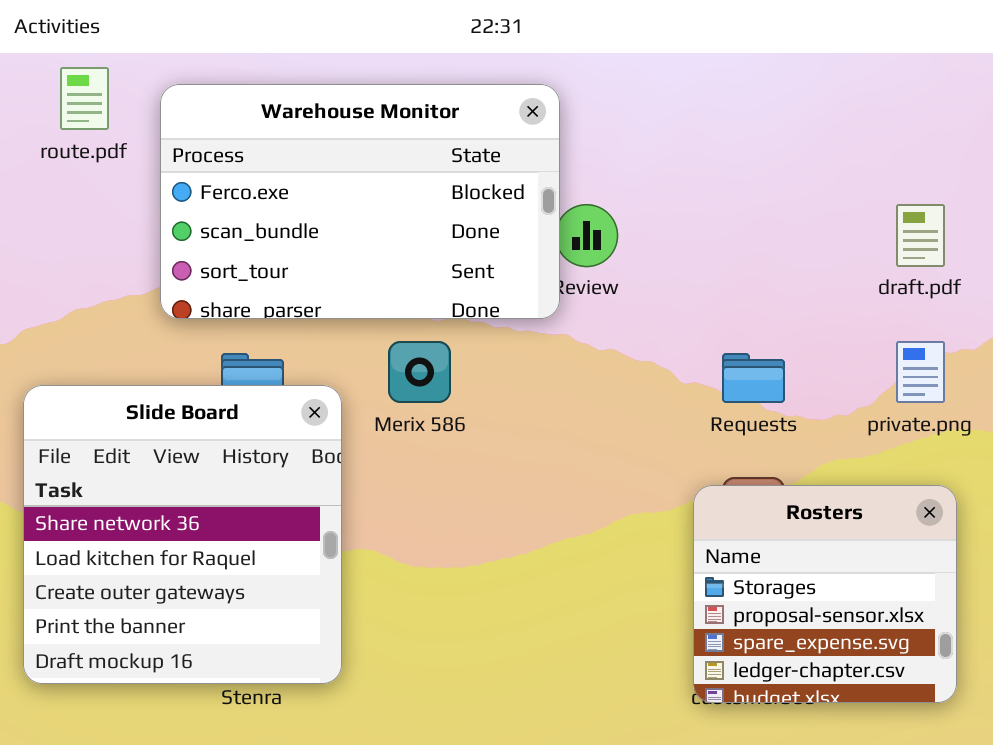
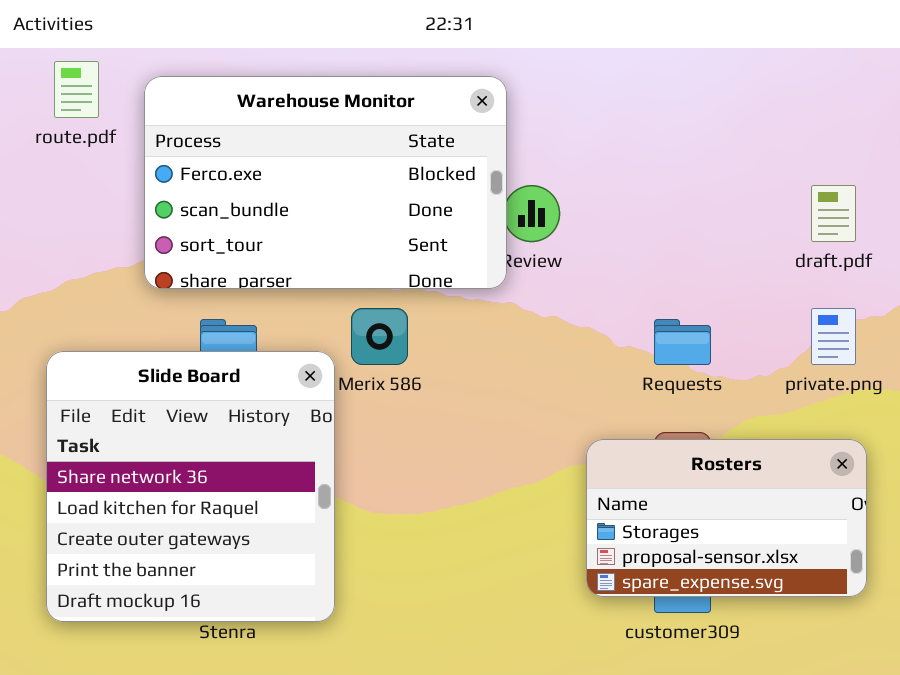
Slide Board: [23,385,342,684] -> [46,351,335,622], moved
Rosters: [693,485,957,703] -> [586,439,867,597], resized

